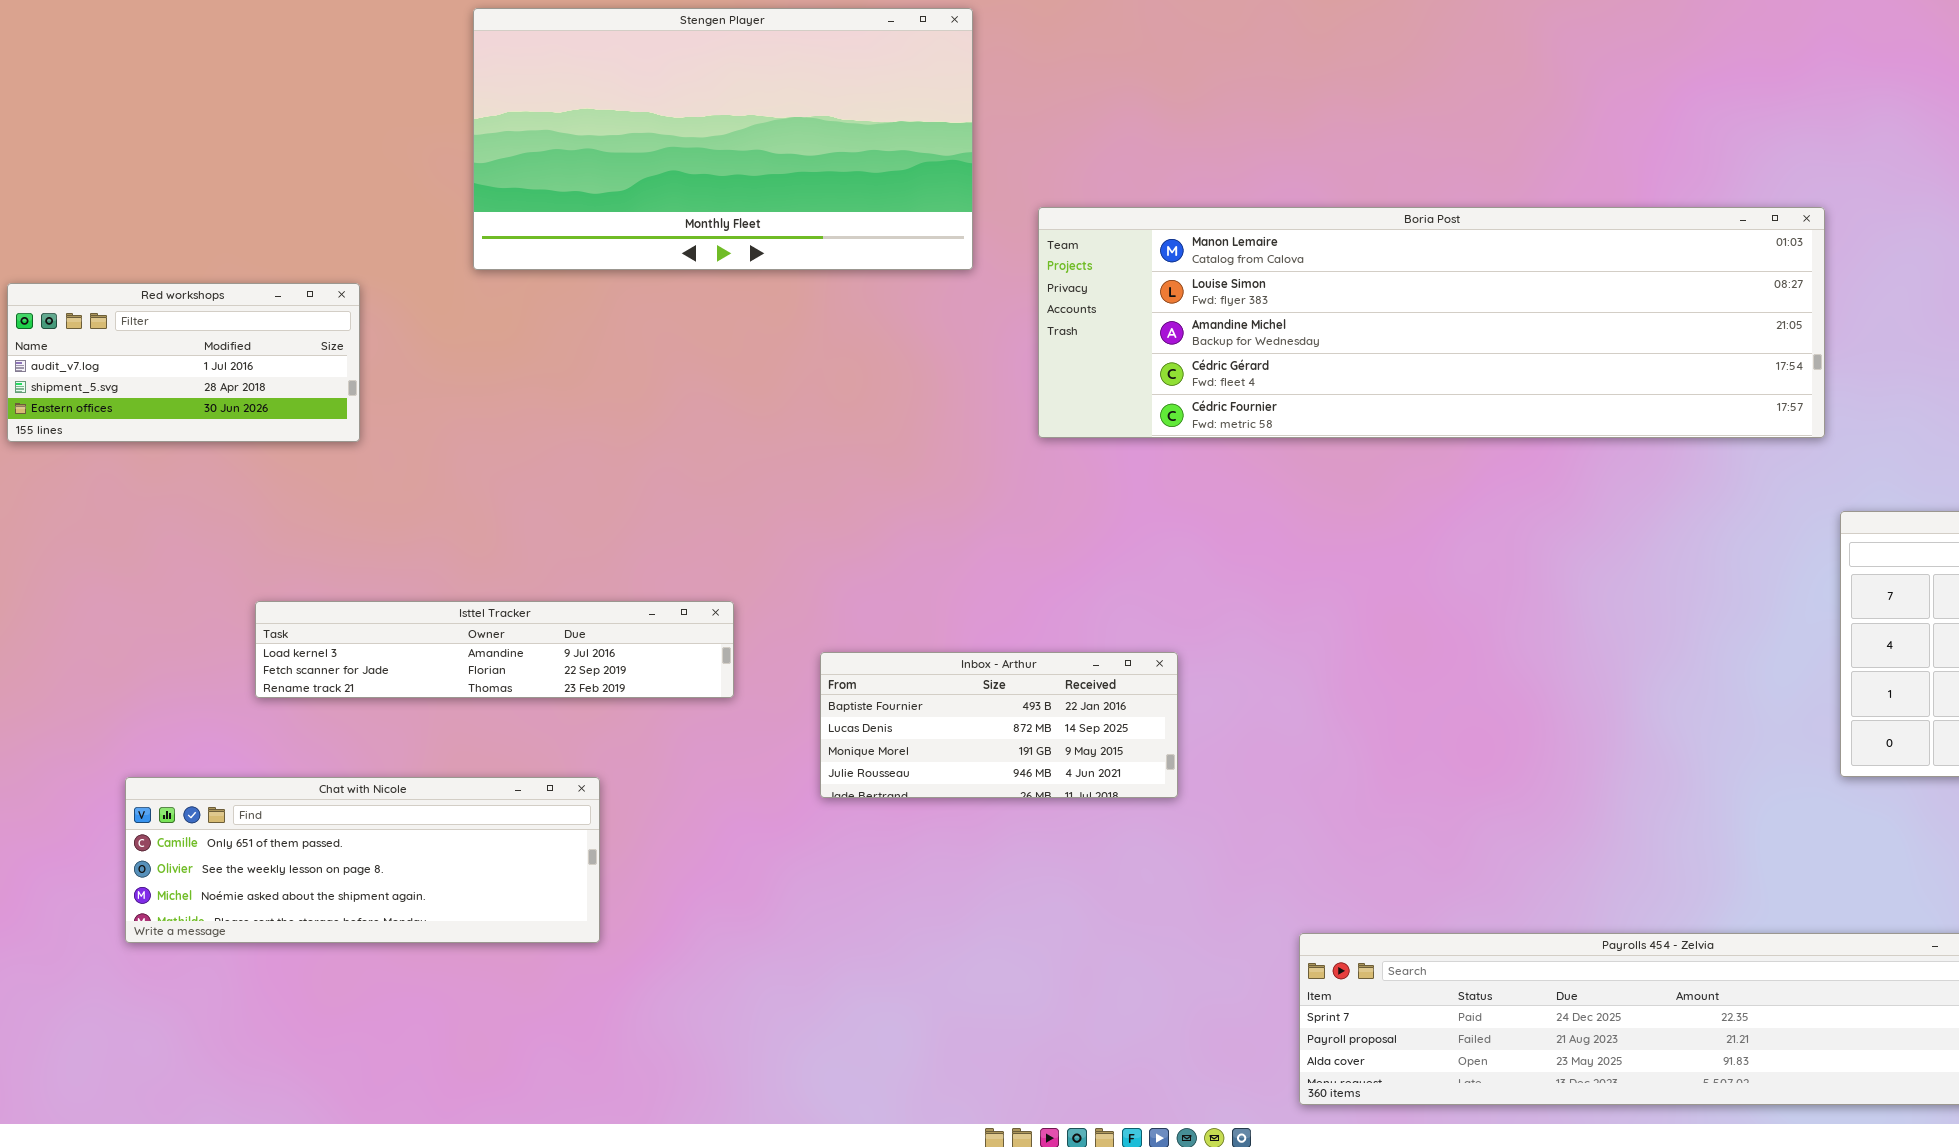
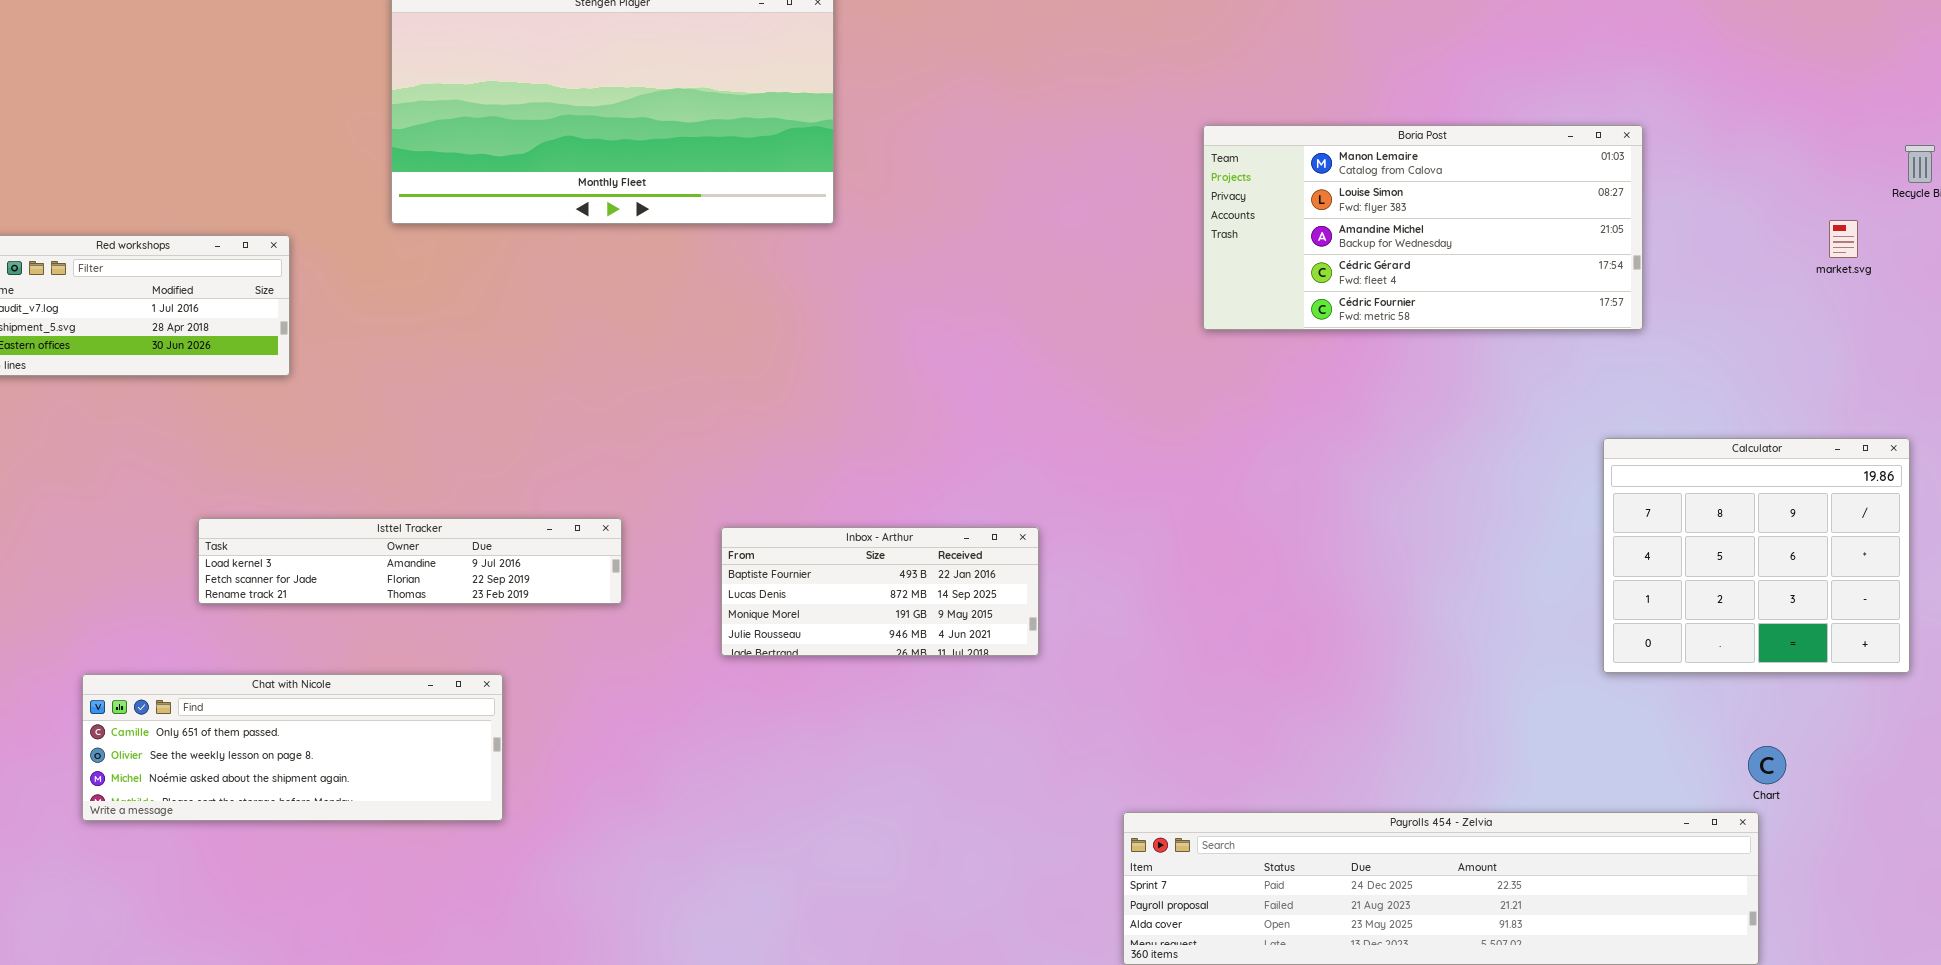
Boria Post: [1038,207,1825,438] -> [1203,125,1643,330], moved, resized
Inbox - Arthur: [820,652,1178,798] -> [721,527,1039,656], moved

